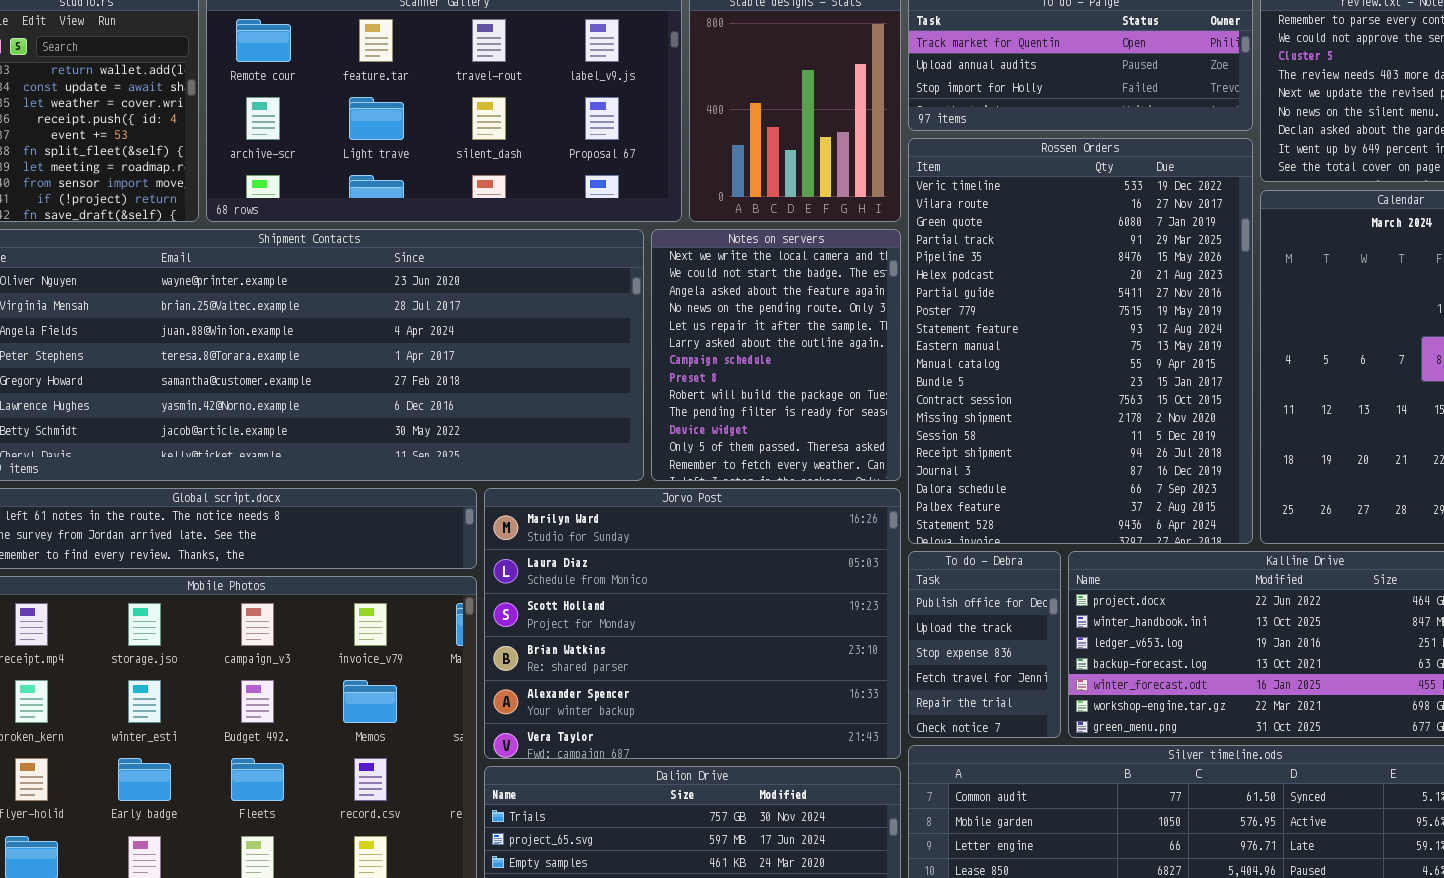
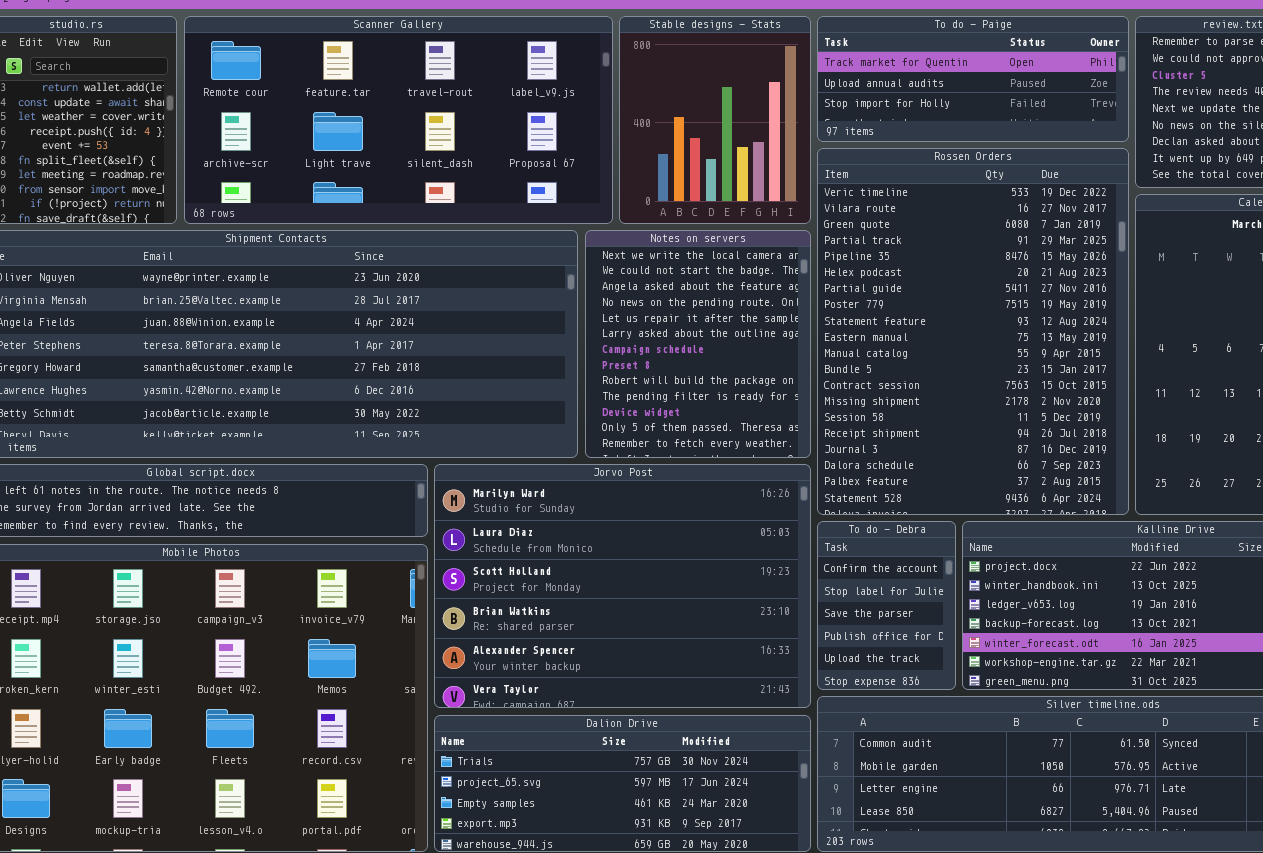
To do - Debra: [908,551,1061,738] -> [817,521,956,690], scrolled up 3 rows

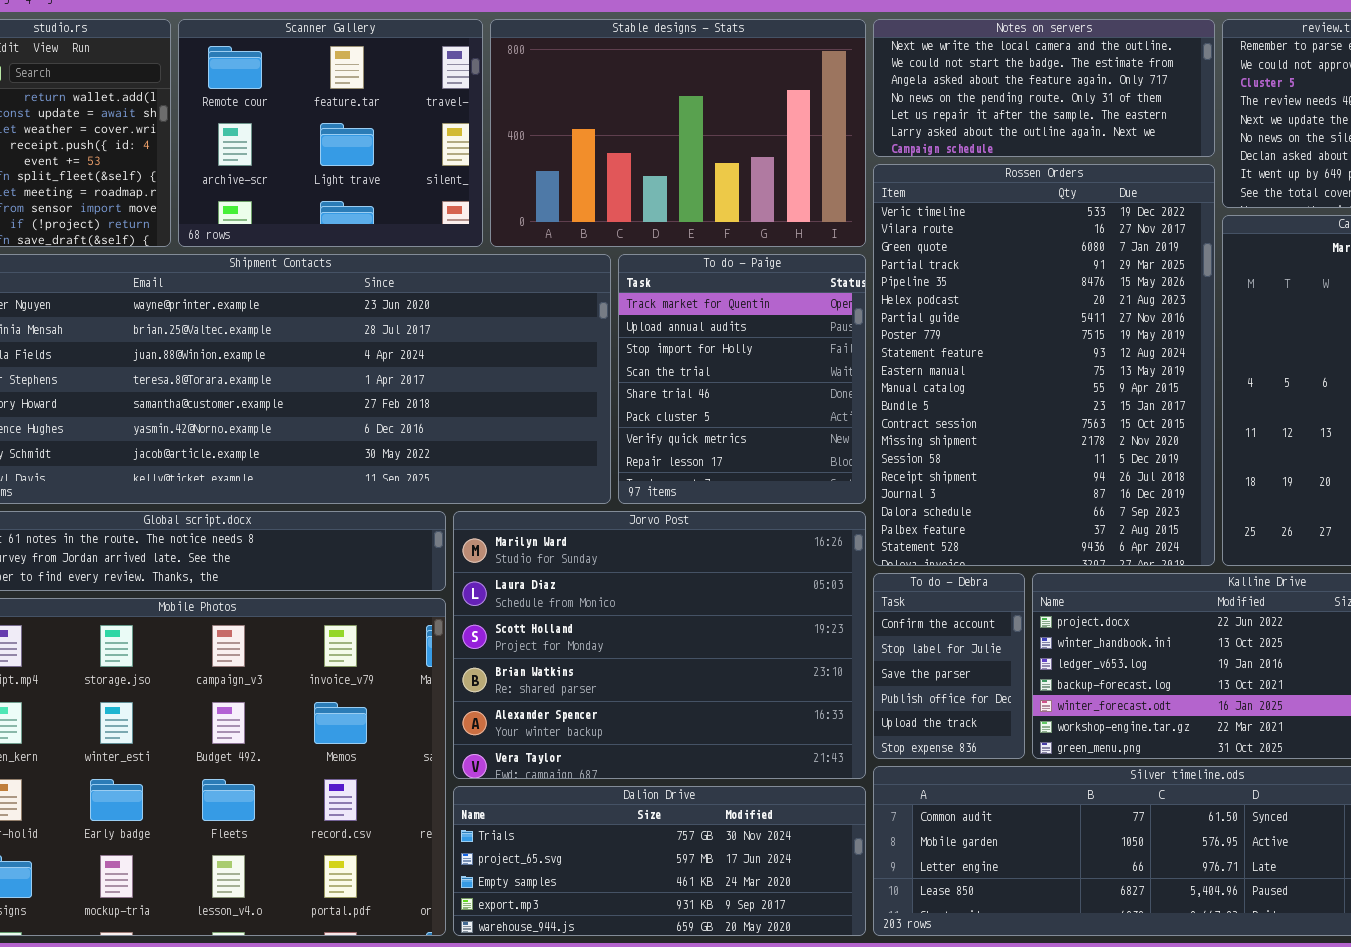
Scanner Gallery: [184,16,613,224] -> [178,19,483,247], resized
Stable designs - Stats: [619,16,811,224] -> [490,19,866,247], resized
To do - Paige: [817,16,1129,142] -> [618,254,866,504], moved, resized
Notes on servers: [585,230,811,458] -> [873,19,1215,157], moved, resized

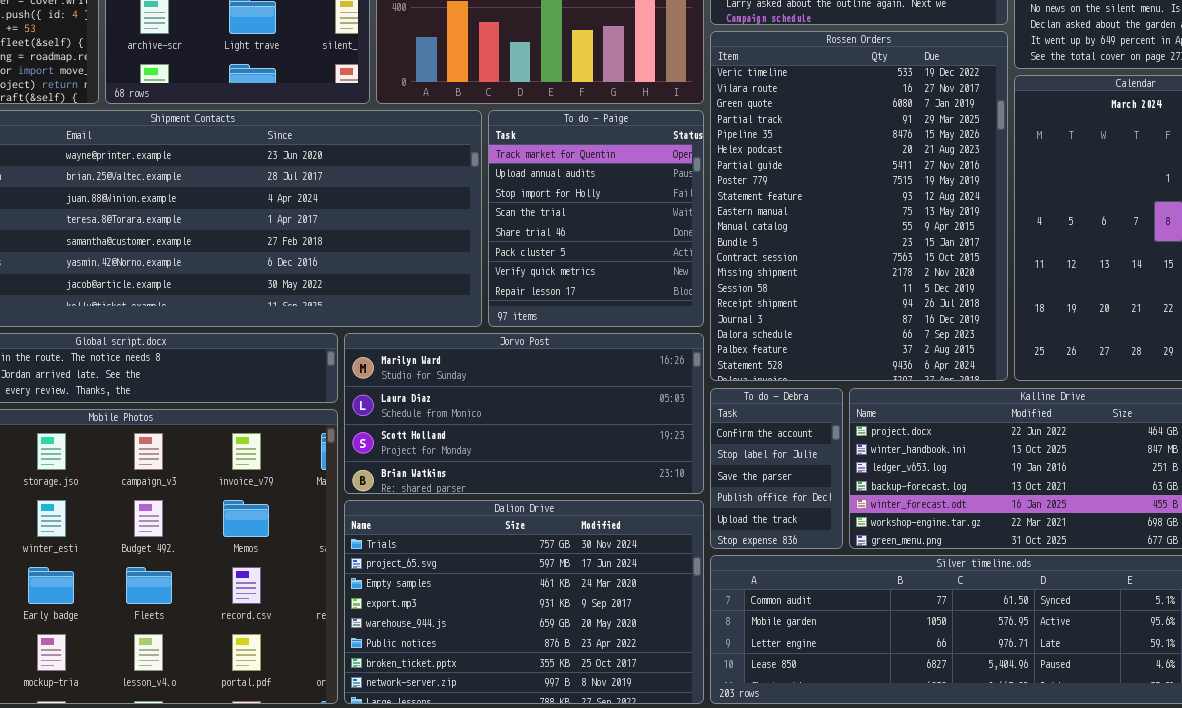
Jorvo Post: [453,511,866,779] -> [344,333,704,494], resized
Dalion Drive: [453,786,866,936] -> [344,500,704,704], resized

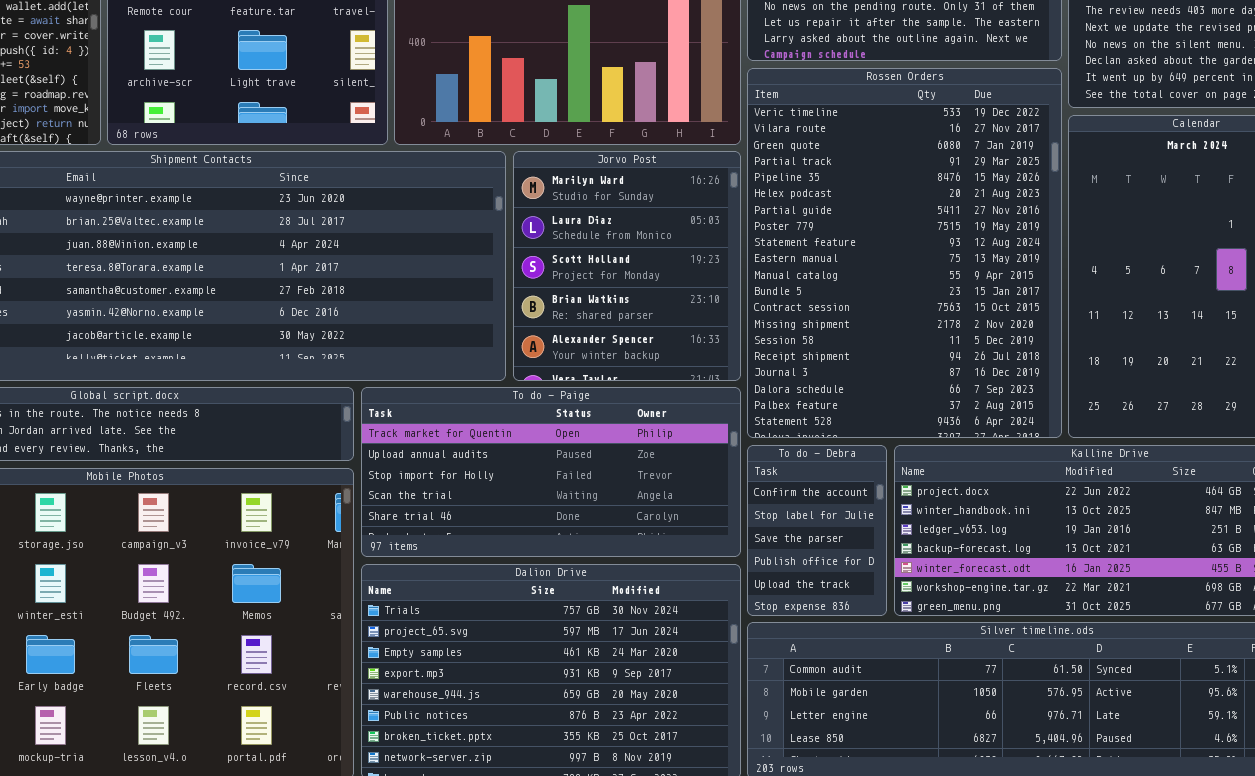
To do - Paige: [488,110,704,327] -> [361,387,741,557], moved, resized
Jorvo Post: [344,333,704,494] -> [513,151,741,381], moved, resized

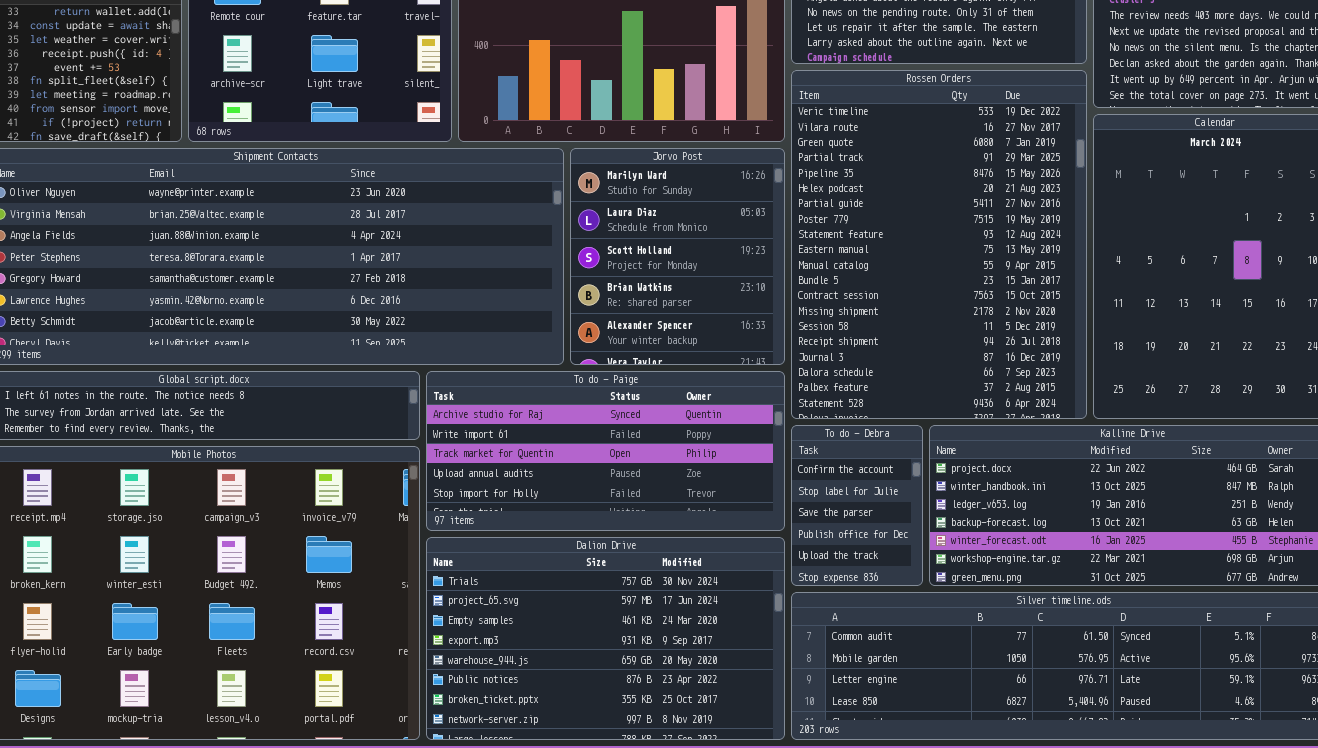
To do - Paige: [361,387,741,557] -> [426,371,785,531], scrolled up 2 rows

